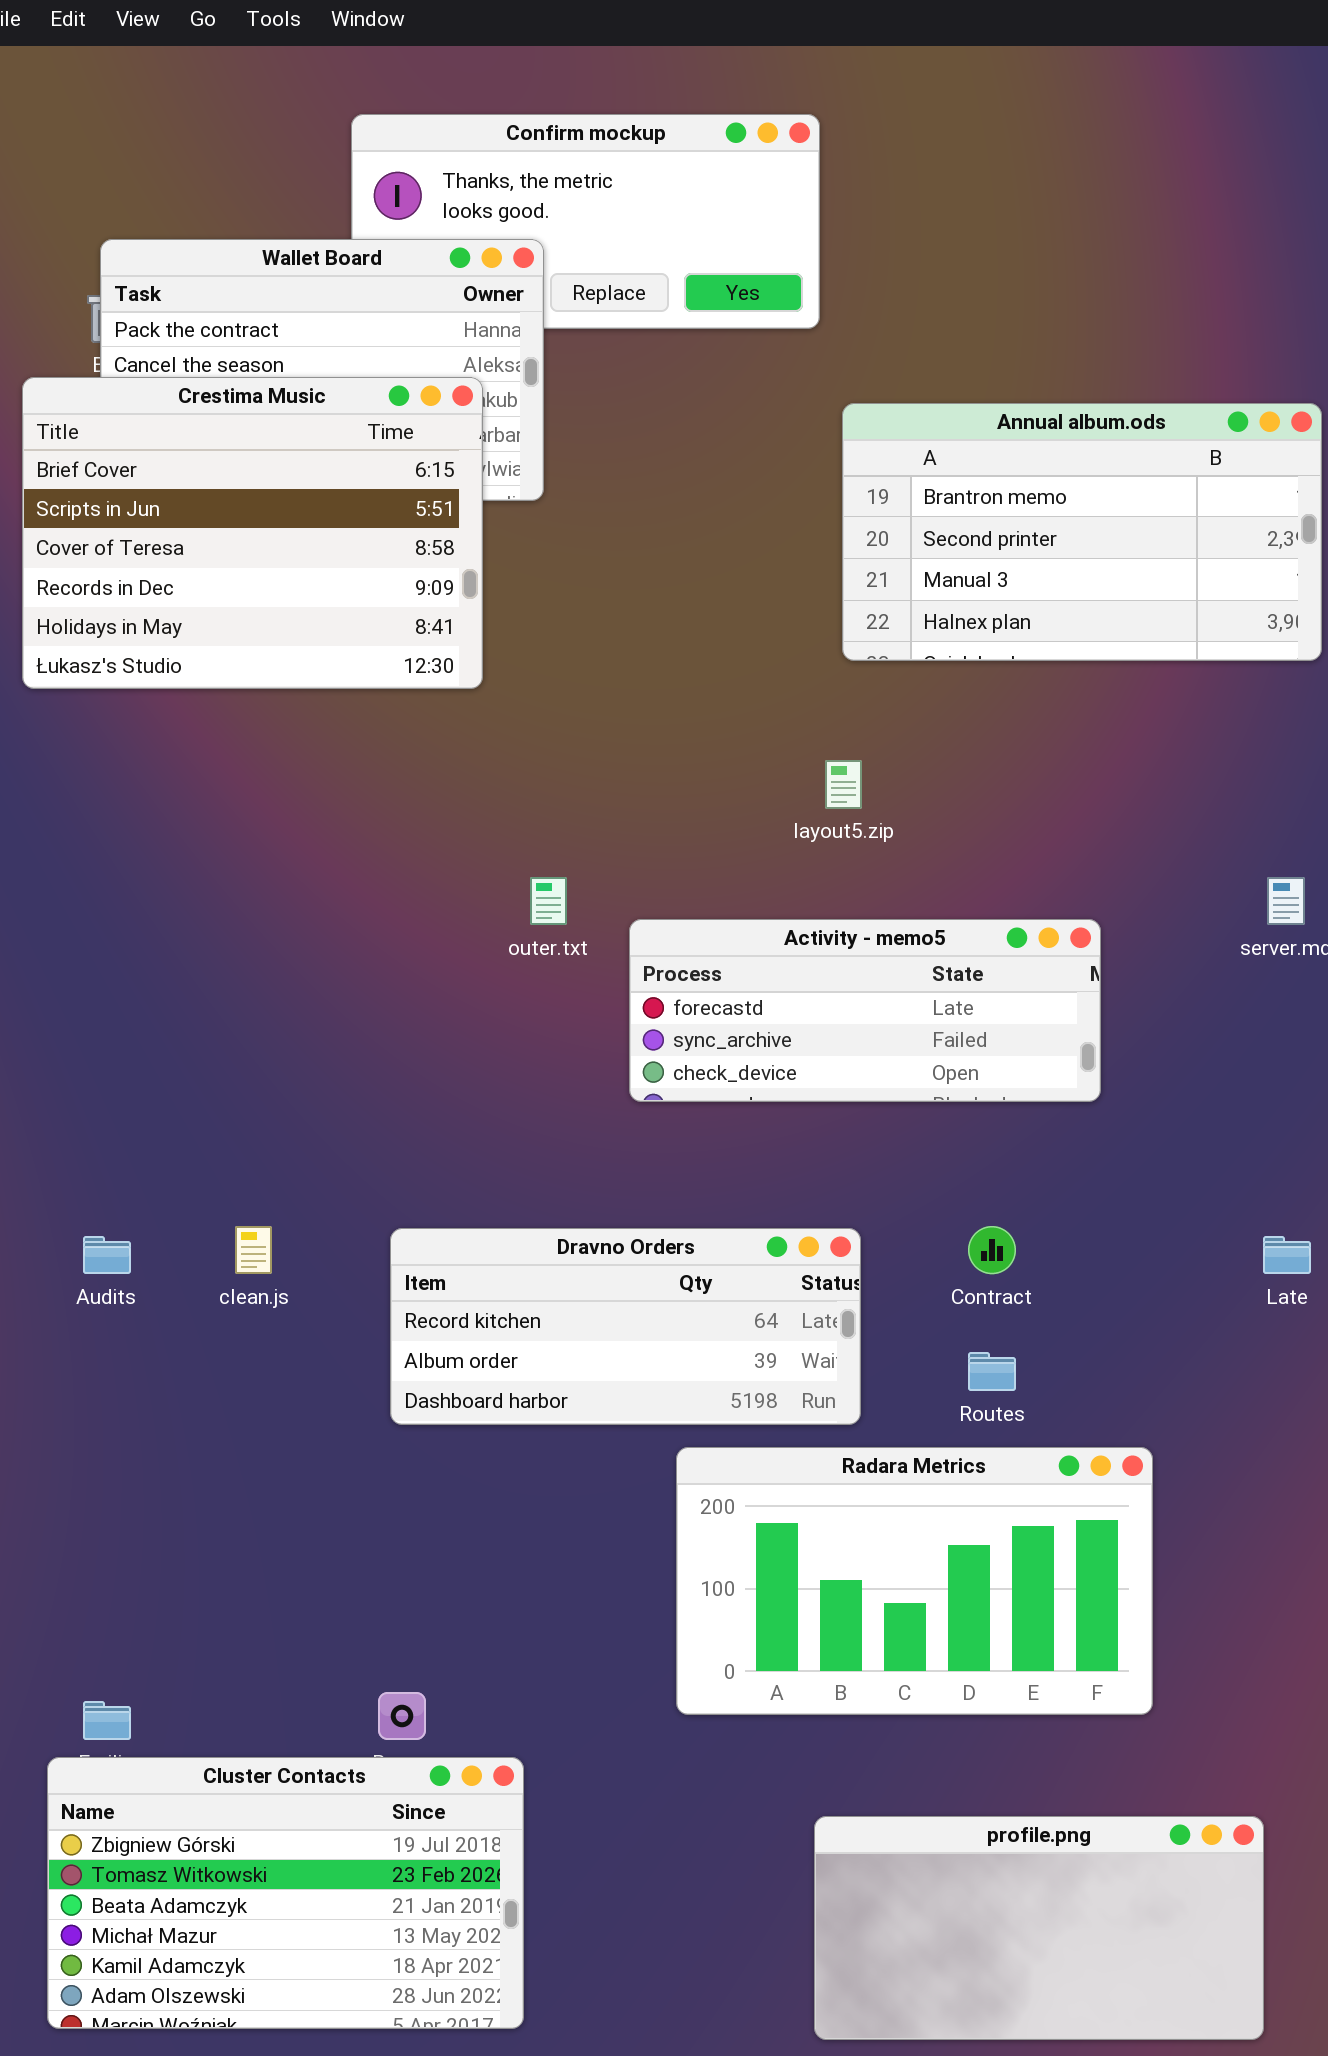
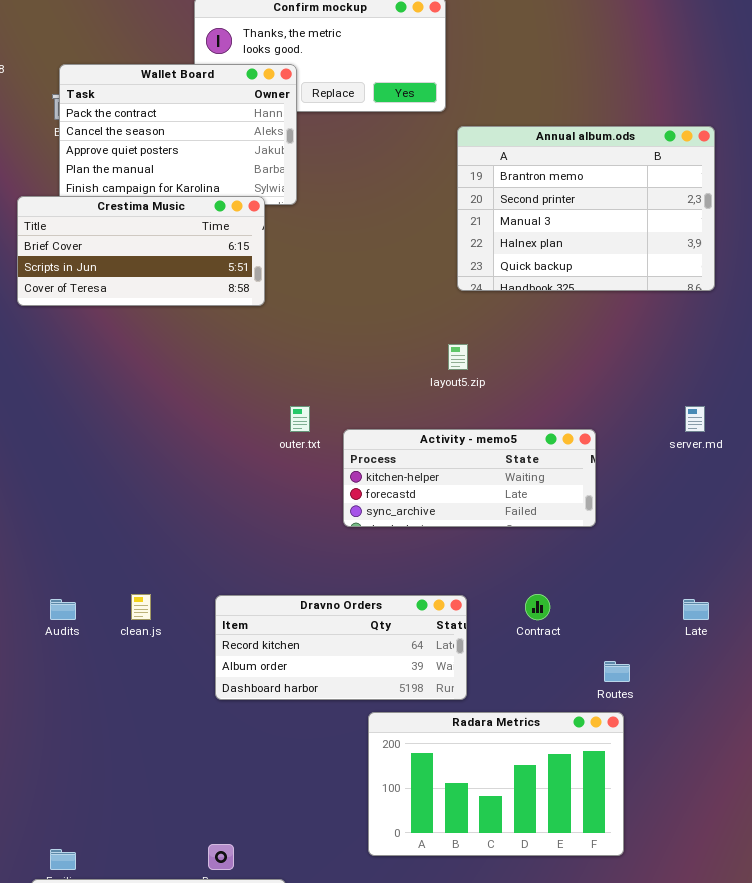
Crestima Music: [22,377,483,689] -> [17,196,265,306], resized
Annual album.ods: [842,403,1322,661] -> [457,126,715,291], resized
Activity - memo5: [629,919,1101,1102] -> [343,429,596,527], scrolled up 1 row
Routes: [968,1352,1016,1391] -> [604,661,630,682], moved

